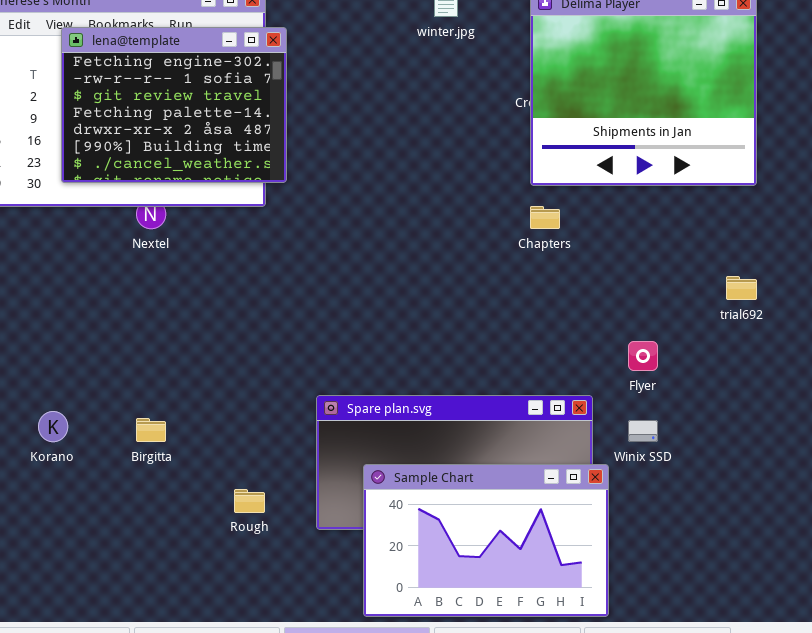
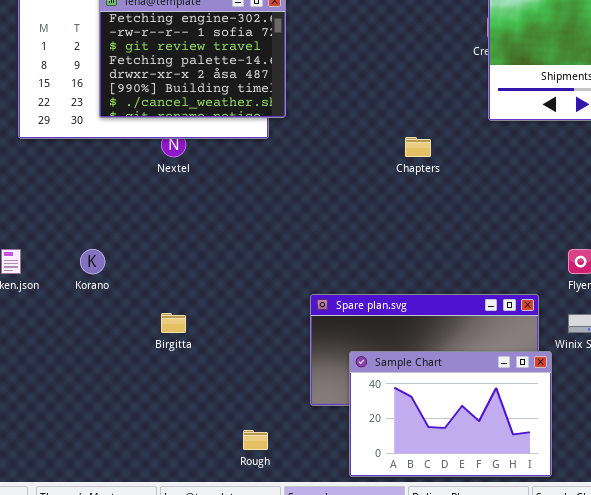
Chapters: [530,206,560,229] -> [405,137,431,157], moved
Korano: [38,411,68,442] -> [80,249,105,274], moved
Rough: [234,489,265,513] -> [243,430,268,450], moved

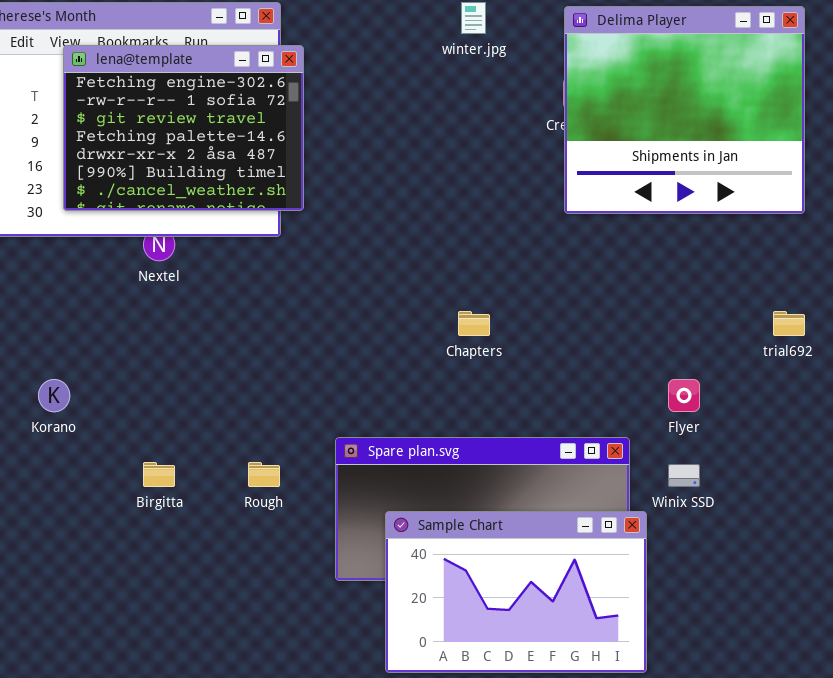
Chapters: [405,137,431,157] -> [458,311,490,336], moved
Rough: [243,430,268,450] -> [248,462,280,487], moved

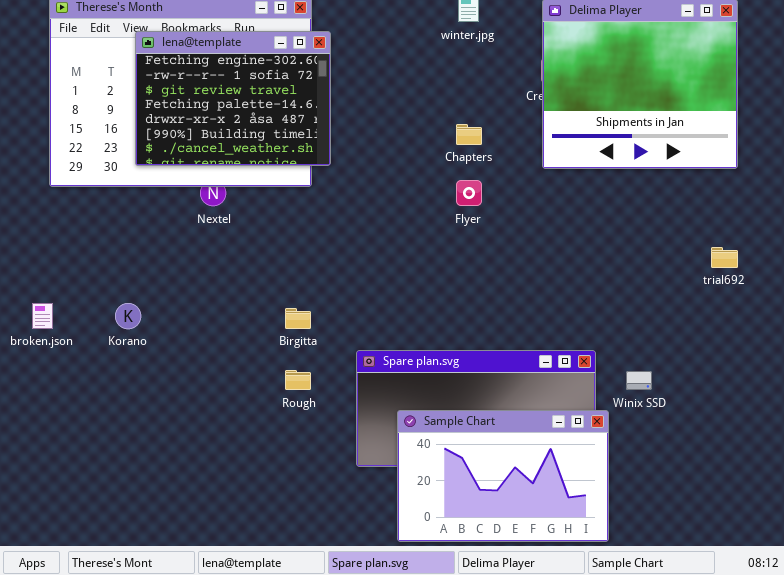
Chapters: [458,311,490,336] -> [456,124,482,145], moved
Flyer: [668,379,700,412] -> [456,180,482,206], moved
Birgitta: [143,462,175,487] -> [285,308,311,329], moved

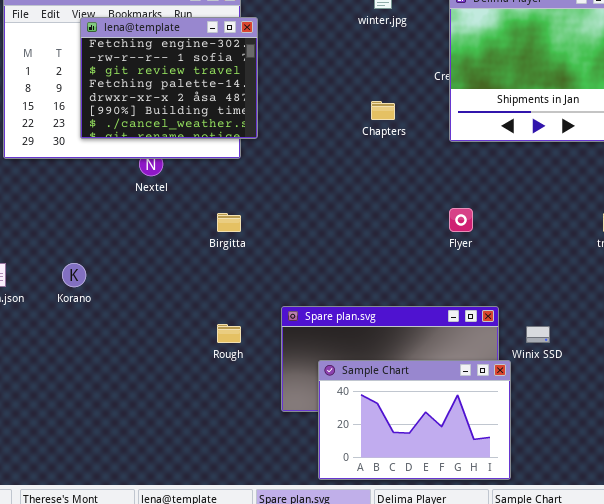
Flyer: [456,180,482,206] -> [449,208,473,232], moved
Birgitta: [285,308,311,329] -> [217,213,241,232], moved

